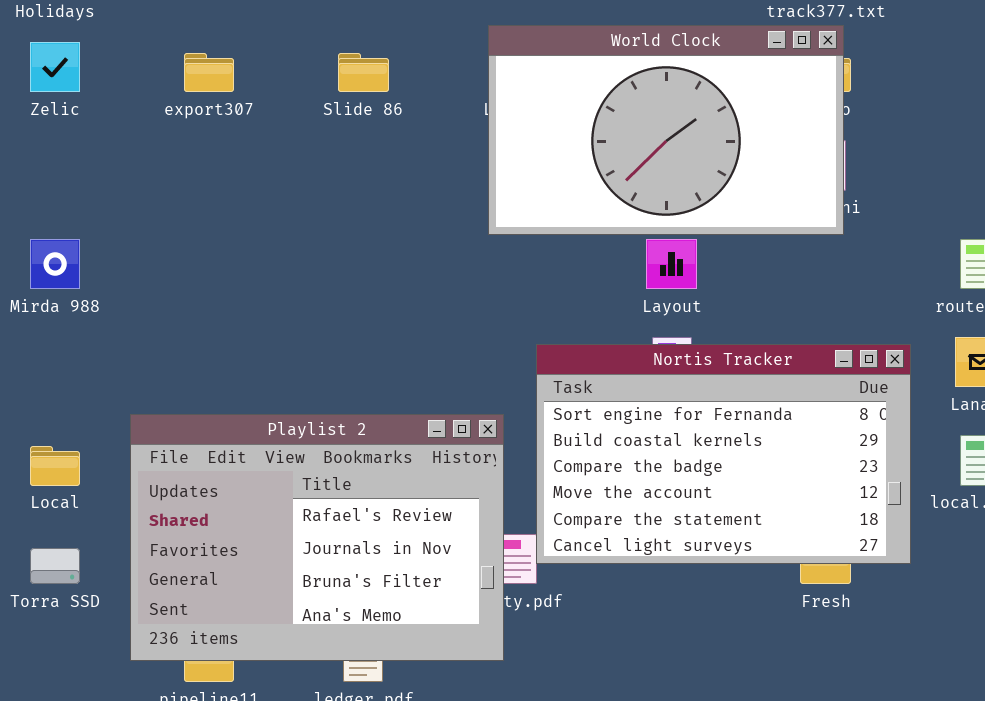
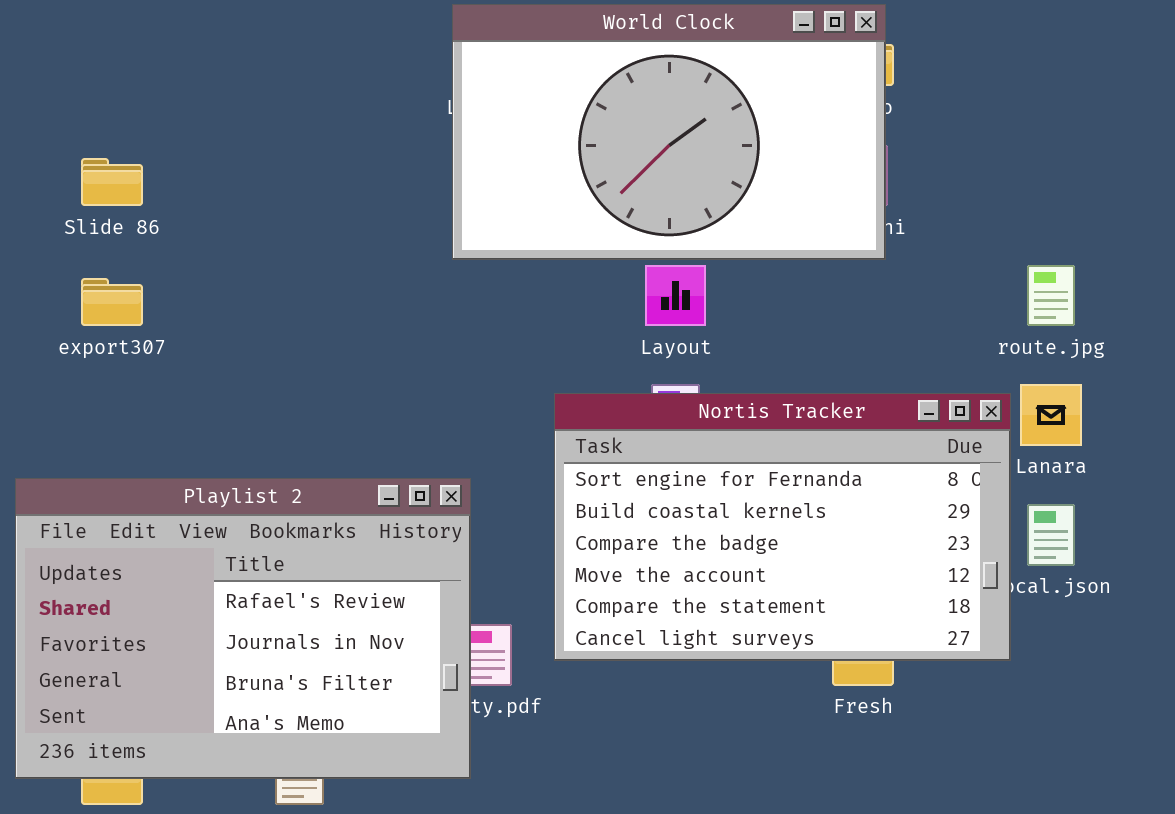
export307: [184,53,234,92] -> [81,278,143,326], moved
Slide 86: [338,53,389,92] -> [81,158,143,206], moved
Nortis Tracker: [536,344,911,564] -> [554,393,1011,661], moved

